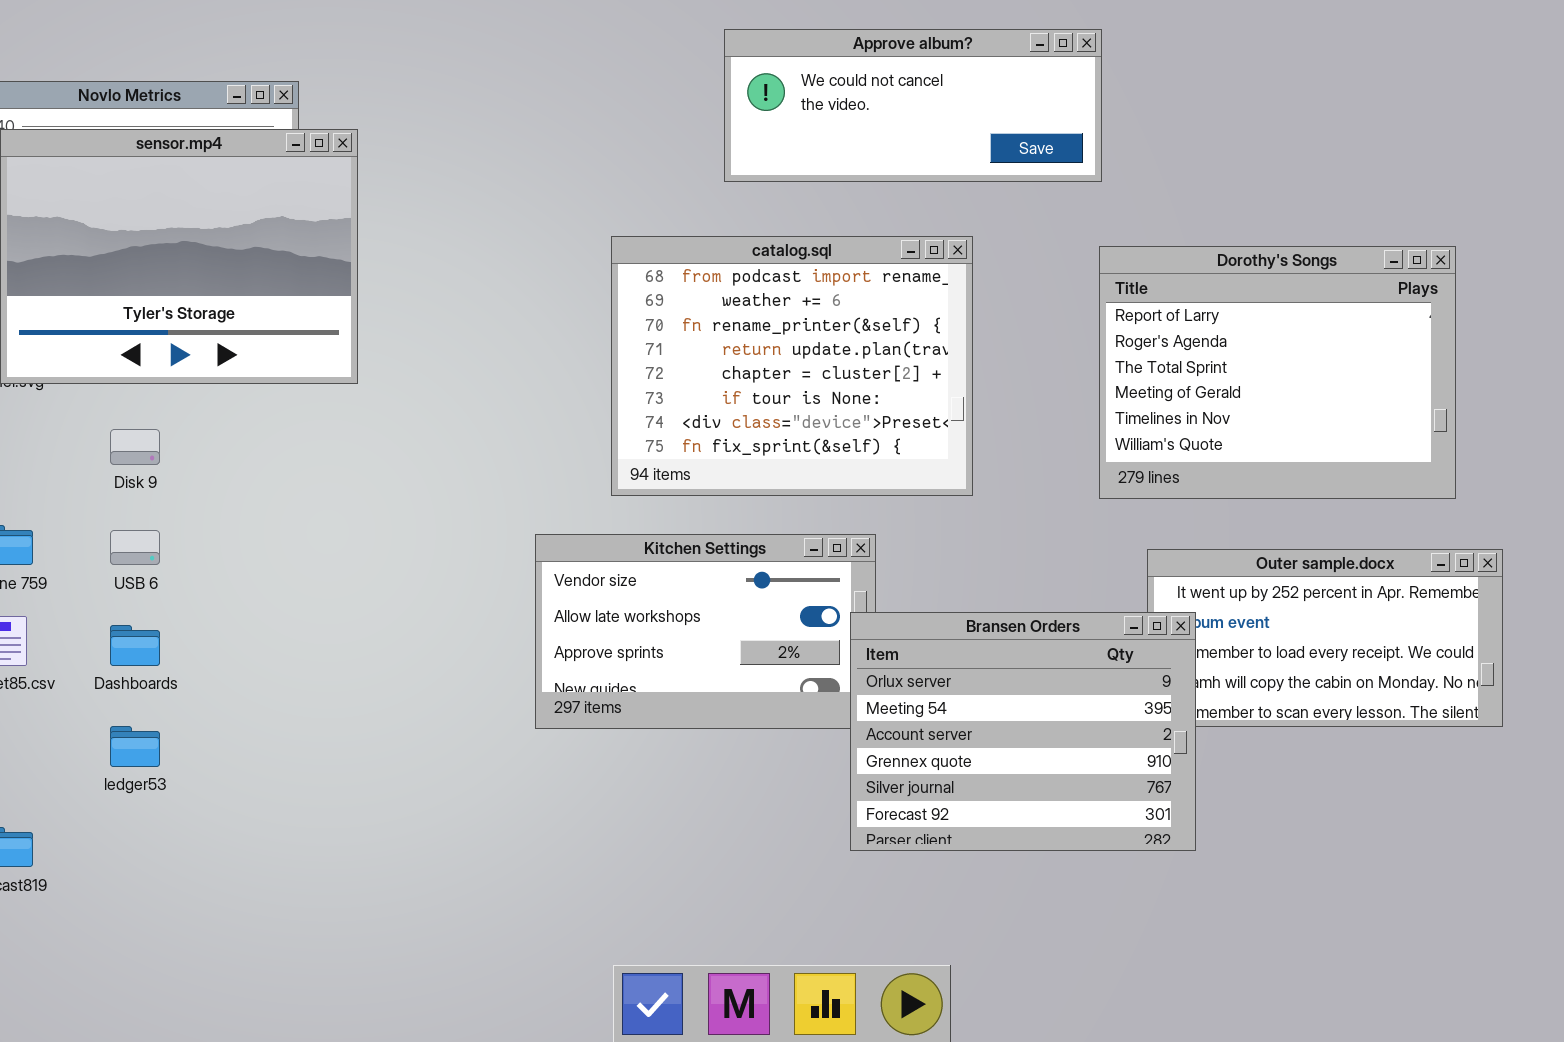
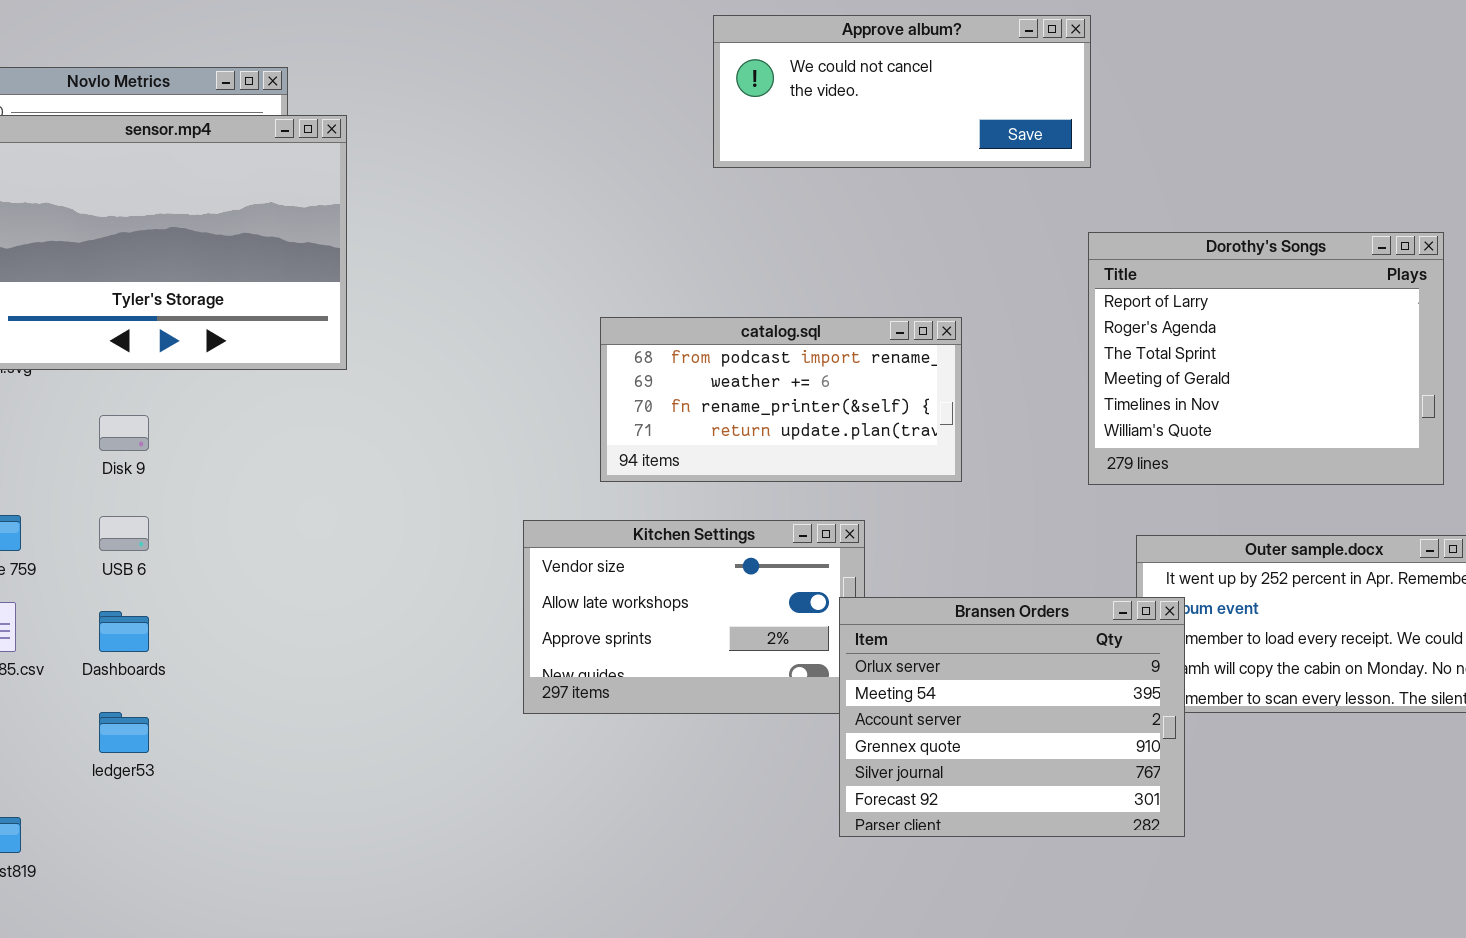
catalog.sql: [611,236,973,496] -> [600,317,962,482], resized

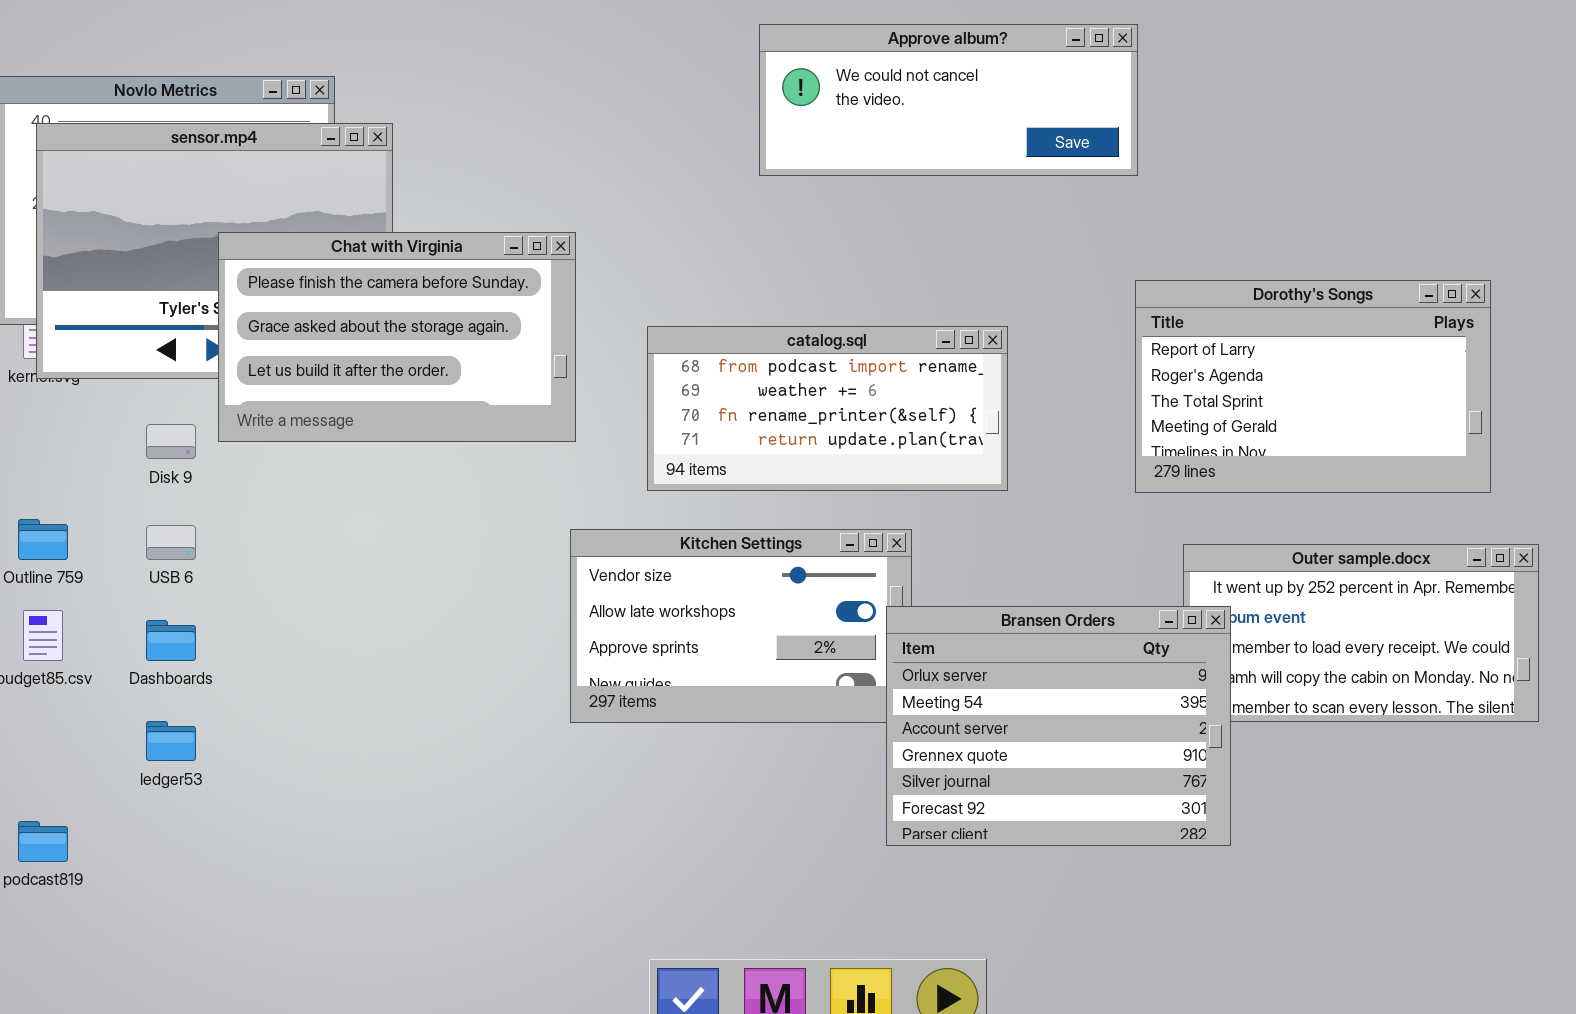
Chat with Virginia: none -> [218,232,576,442], opened
Dorothy's Songs: [1088,232,1444,485] -> [1135,280,1491,493], resized

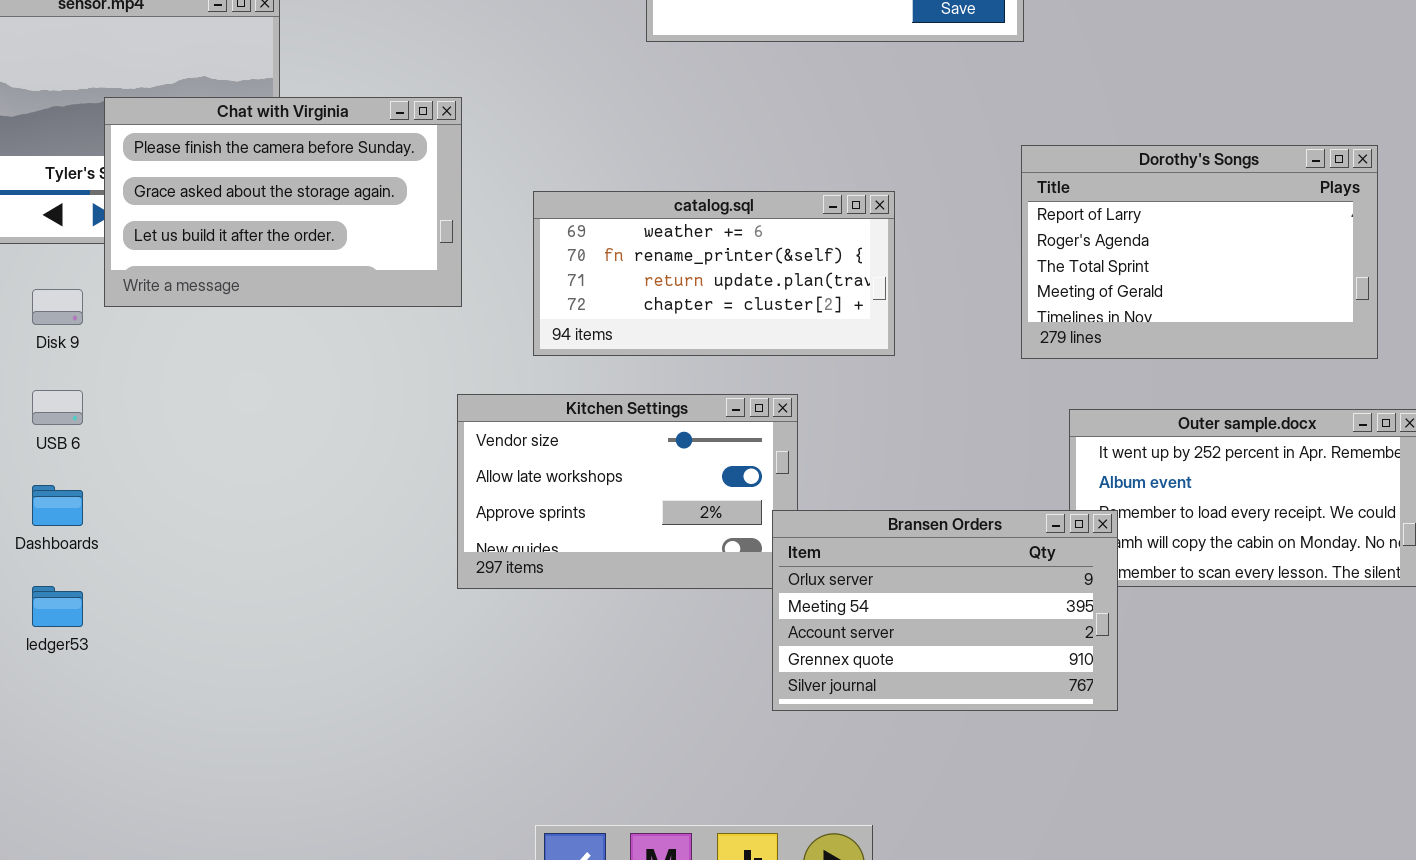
catalog.sql: [647,326,1008,491] -> [533,191,895,356], scrolled down 1 row
Bransen Orders: [886,606,1231,846] -> [772,510,1118,711], resized

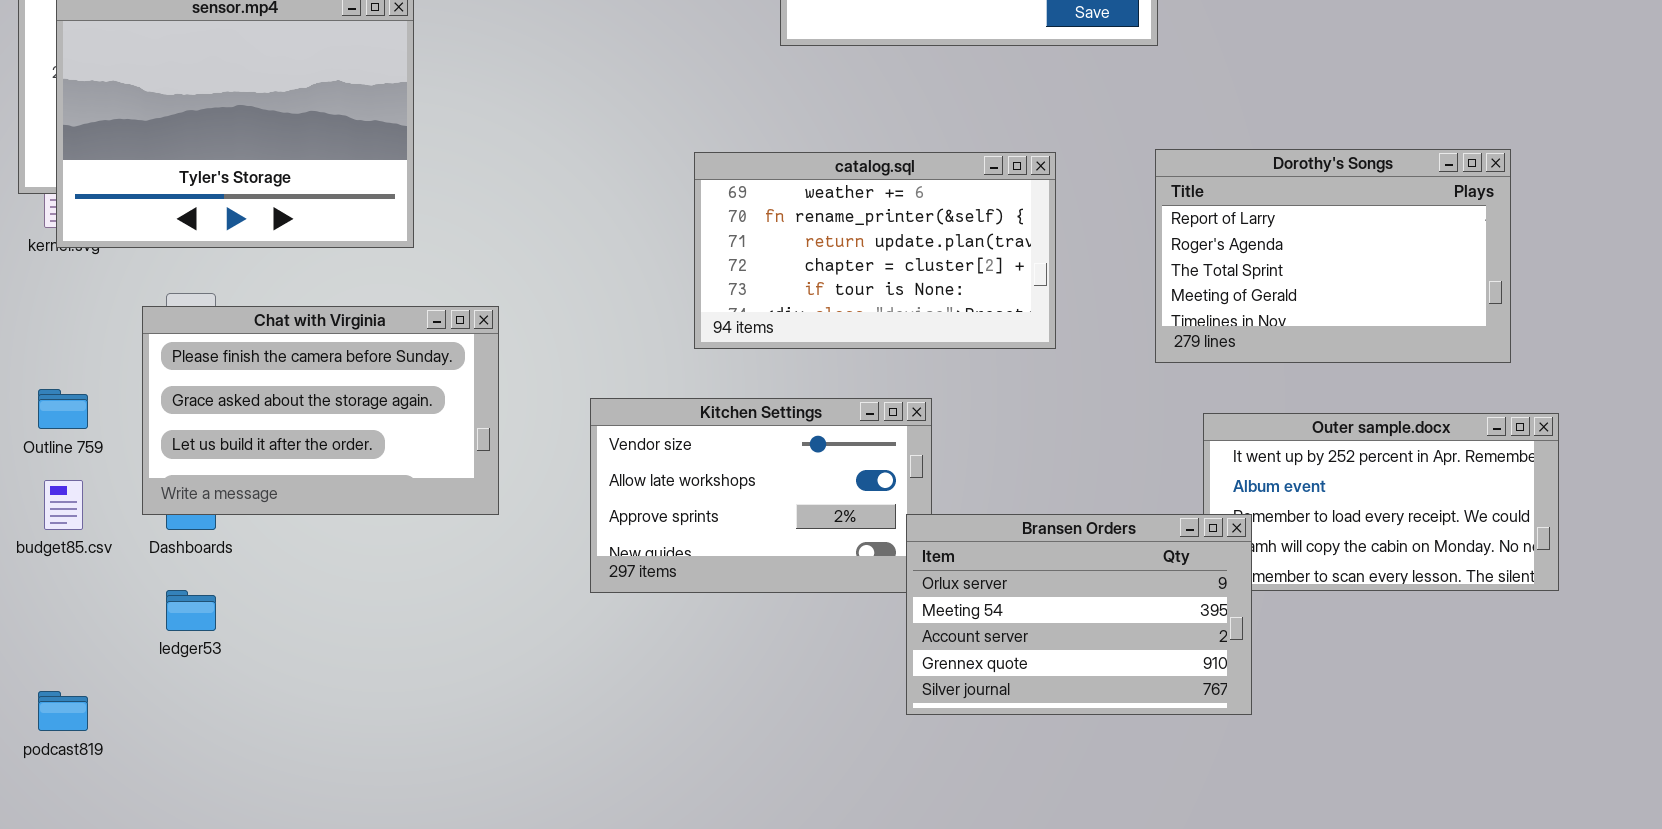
Chat with Virginia: [104,97,462,307] -> [142,306,499,515], moved
catalog.sql: [533,191,895,356] -> [694,152,1056,349], moved, resized

